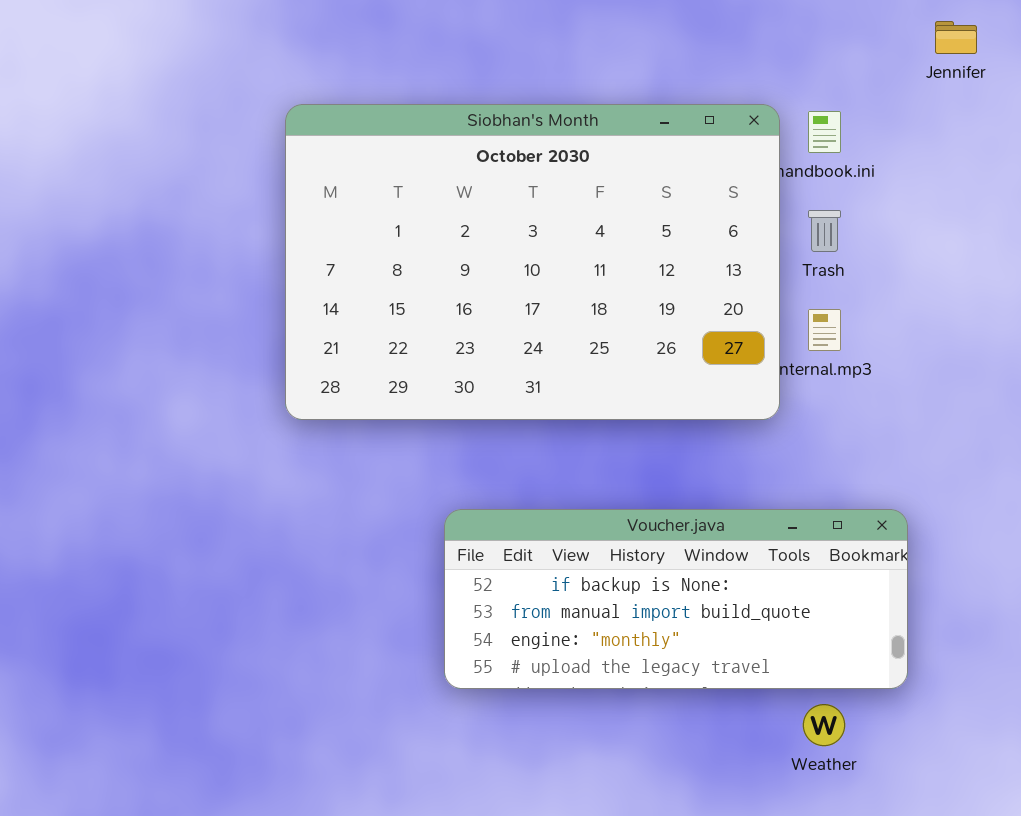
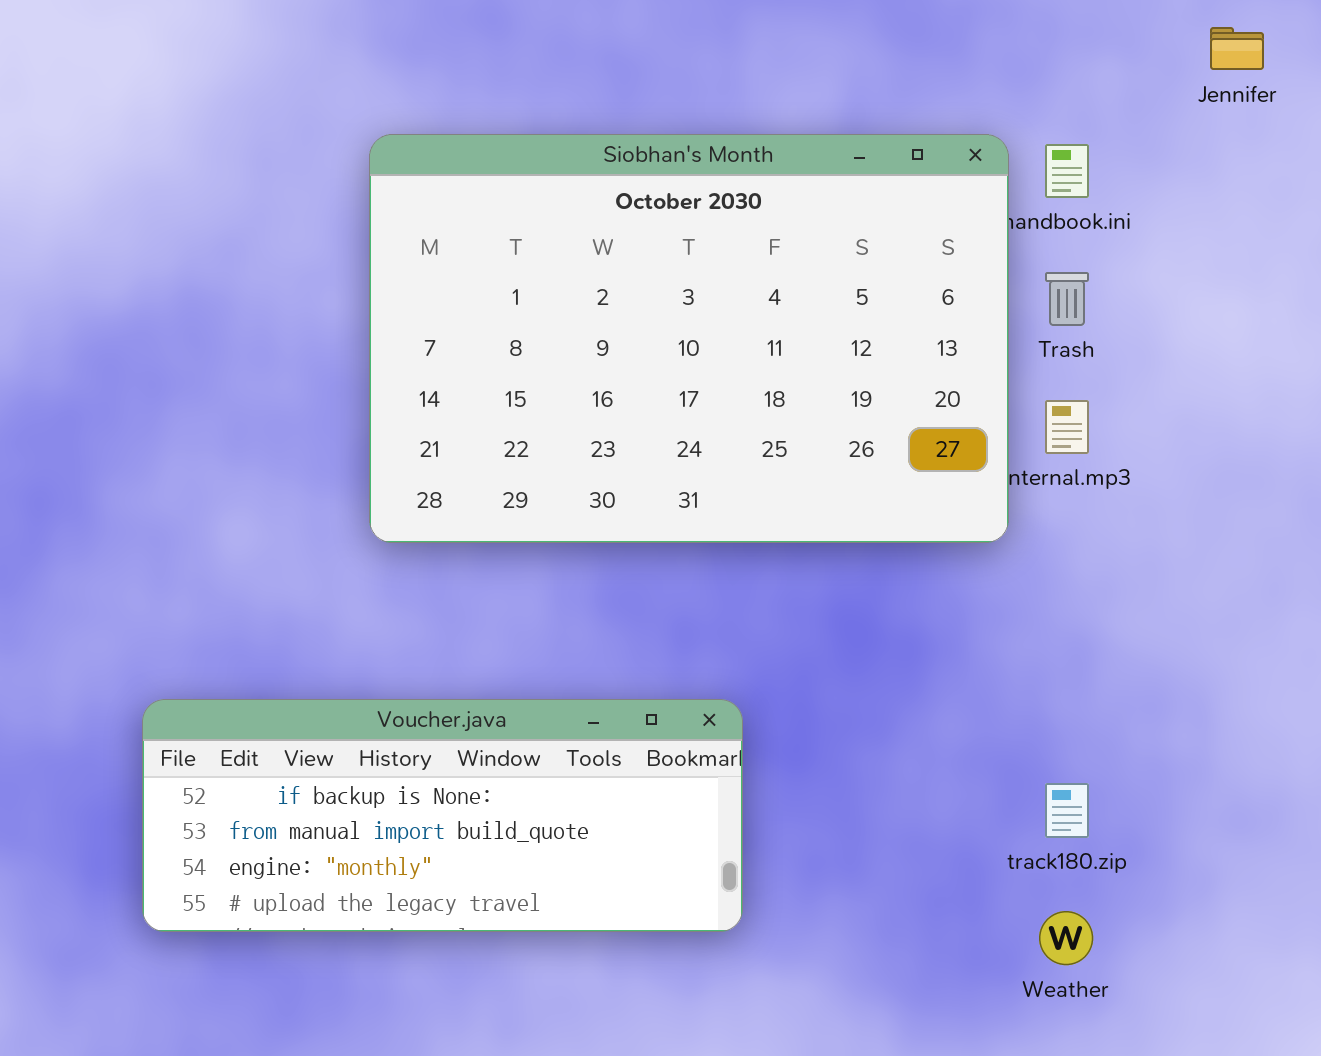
Voucher.java: [444,509,908,689] -> [142,699,743,932], moved

